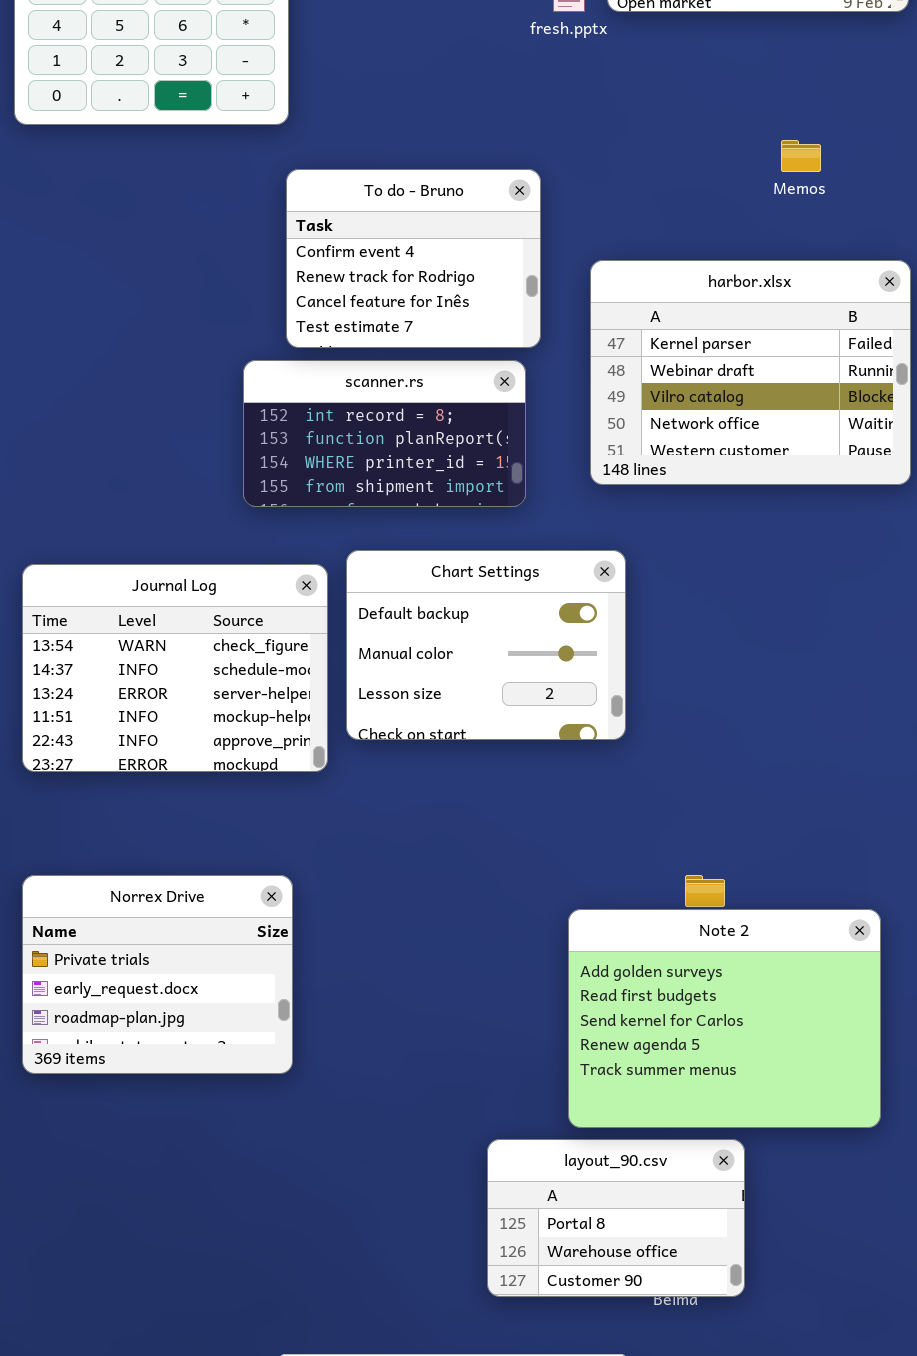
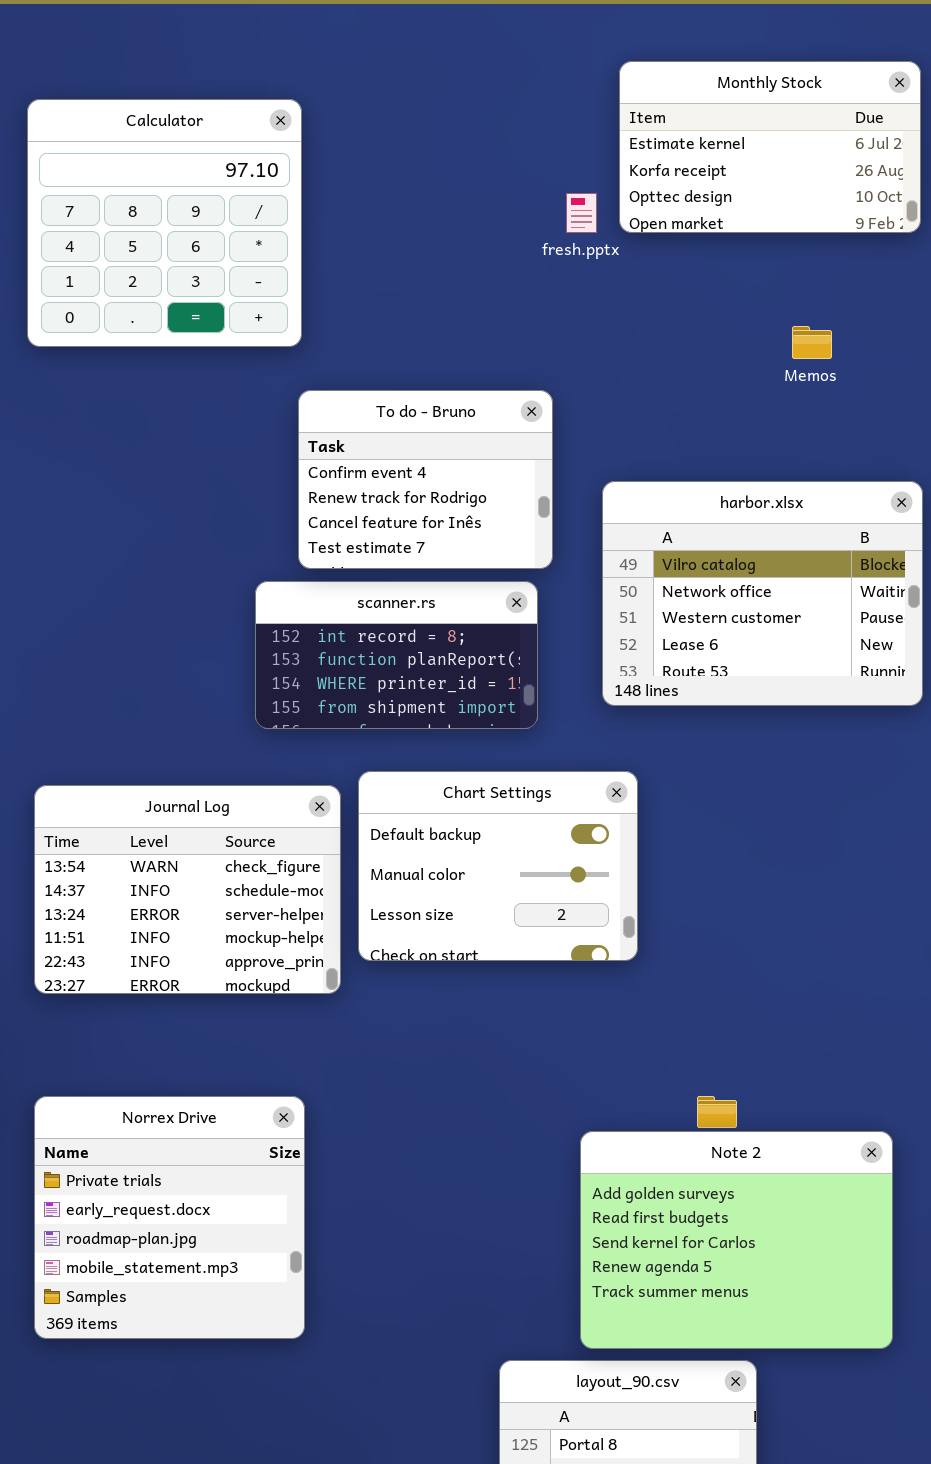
Memos: [781,140,821,172] -> [792,326,832,359], moved
harbor.xlsx: [590,260,911,485] -> [602,481,923,706], scrolled down 2 rows
Norrex Drive: [22,875,293,1074] -> [34,1096,305,1339], resized

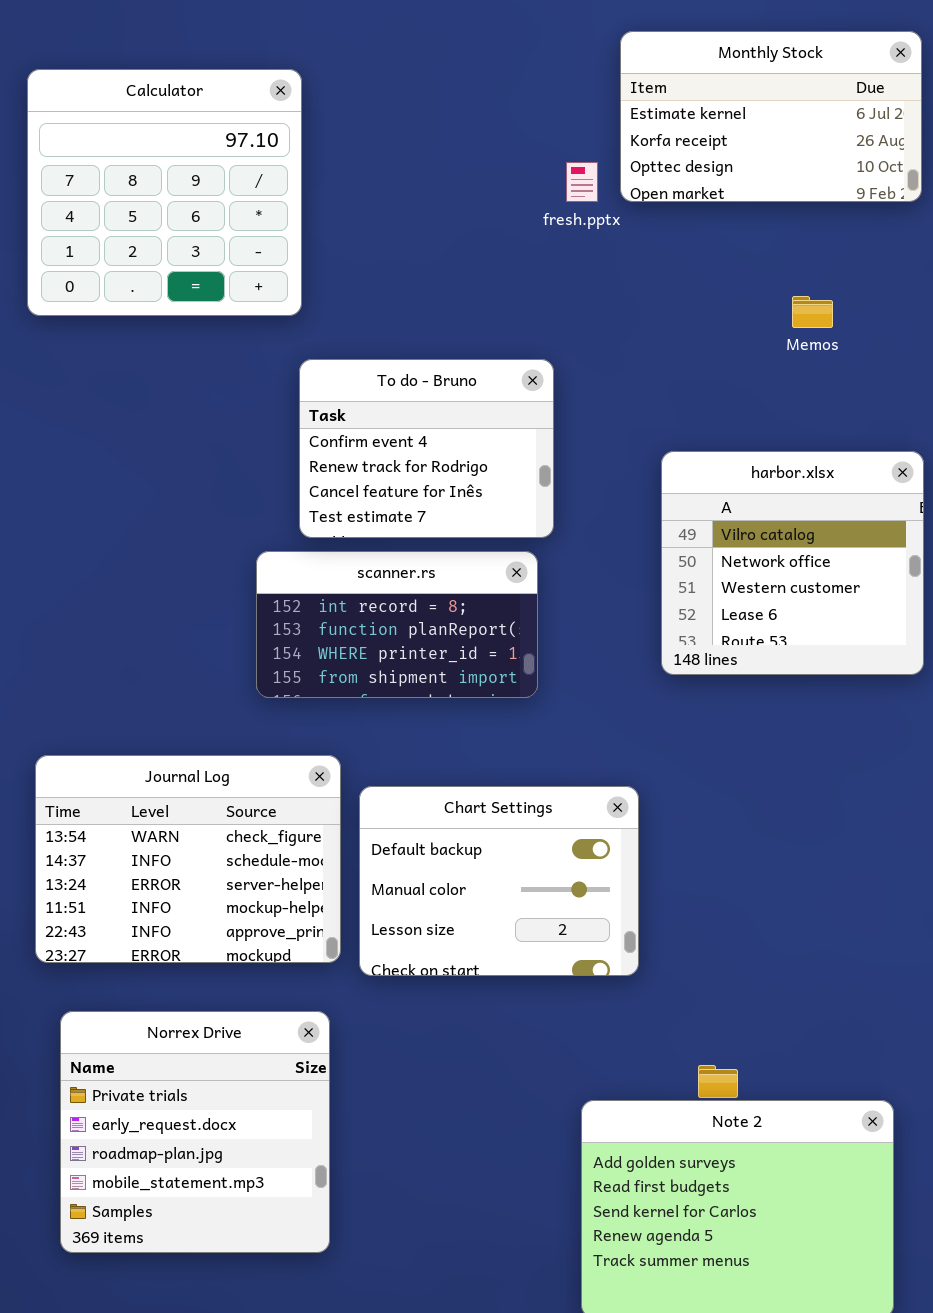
harbor.xlsx: [602,481,923,706] -> [661,451,924,675], resized
Chart Settings: [358,771,638,961] -> [359,786,639,976], moved
Norrex Drive: [34,1096,305,1339] -> [60,1011,330,1253], moved

